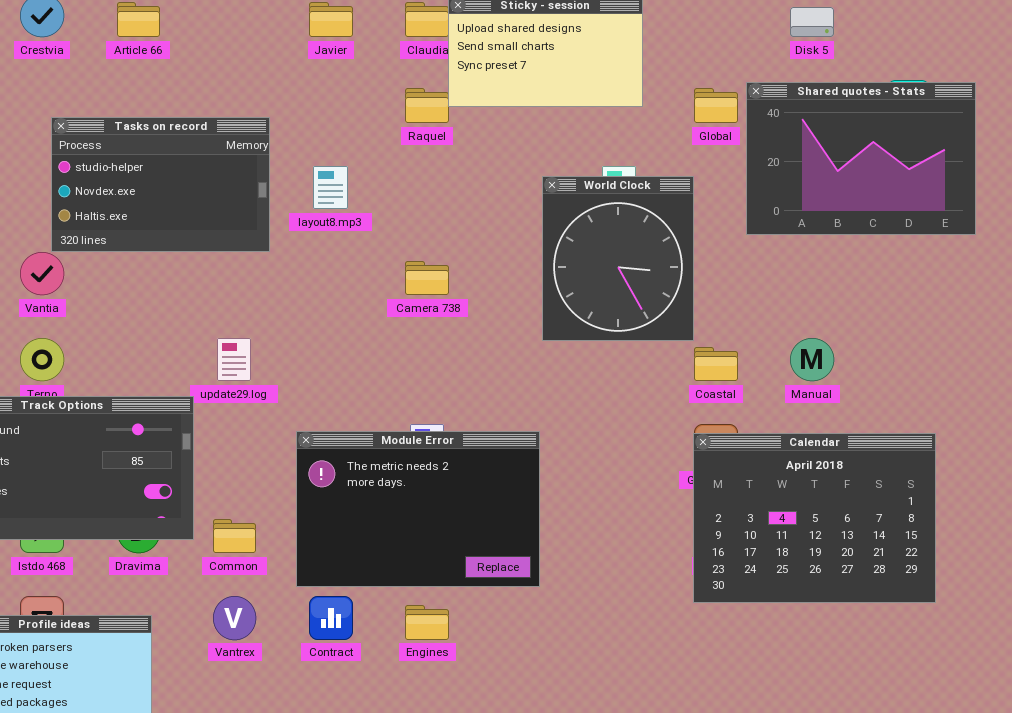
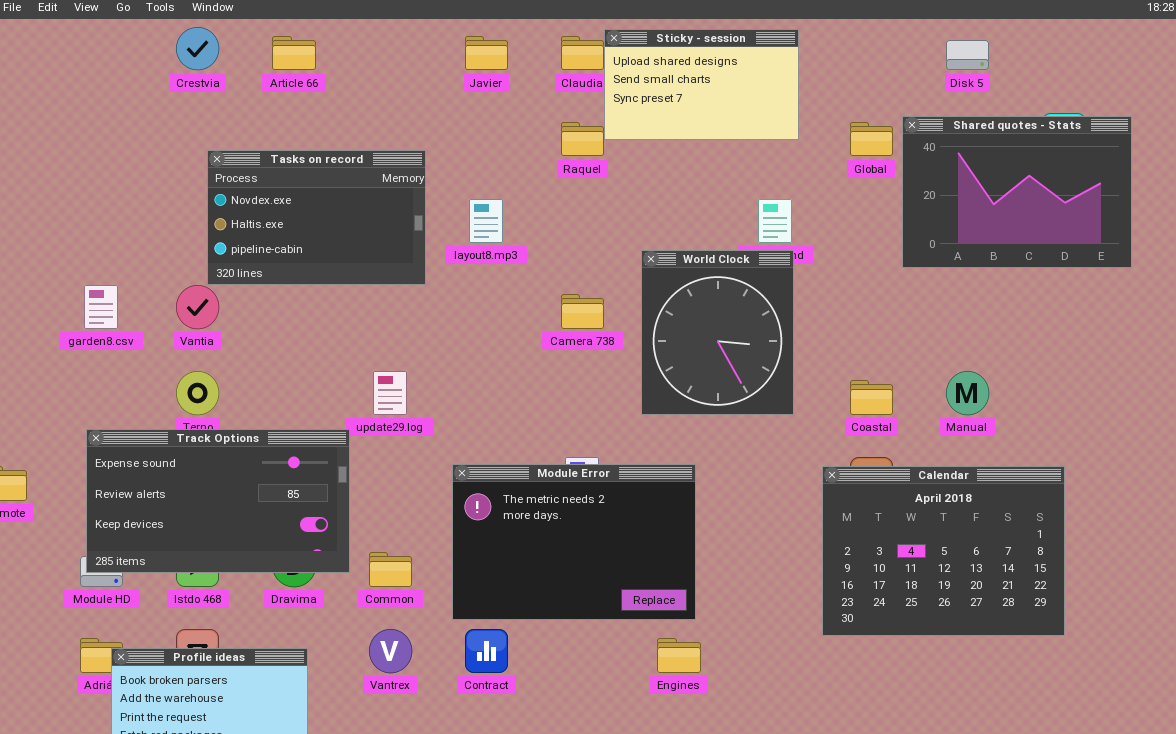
Tasks on record: [51,117,270,252] -> [207,150,426,285], scrolled down 1 row
World Clock: [542,176,694,341] -> [641,250,794,415], moved
Calendar: [693,433,936,603] -> [822,466,1065,636], moved
Engines: [405,605,449,640] -> [657,638,701,673], moved

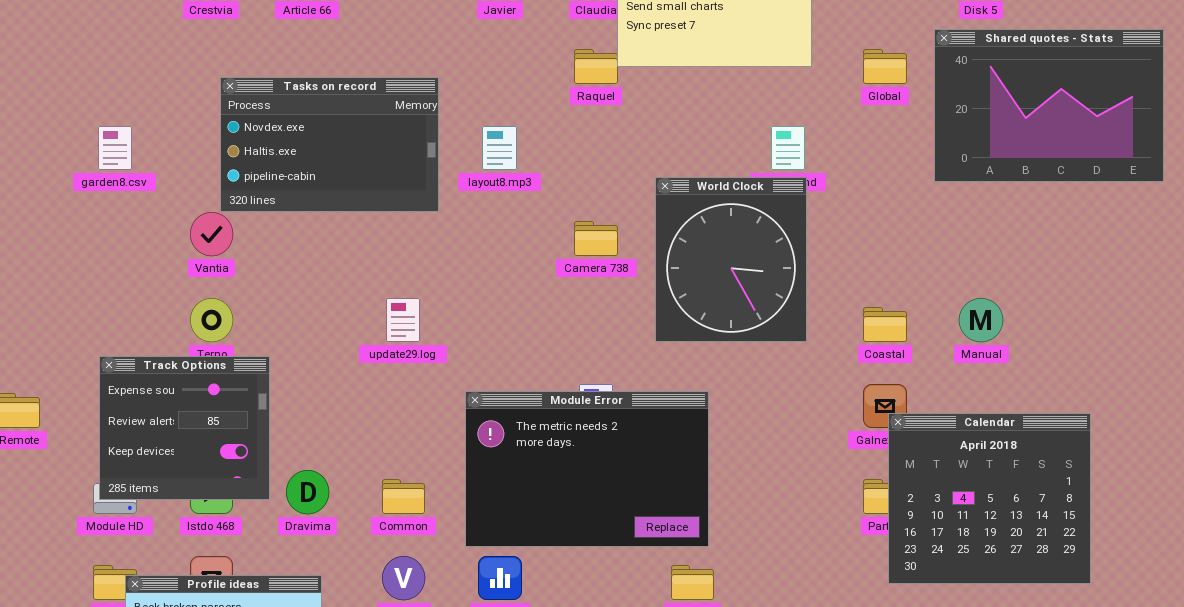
Shared quotes - Stats: [902,116,1132,268] -> [934,29,1164,182], moved
garden8.csv: [84,285,118,329] -> [98,126,132,170], moved
Track Options: [86,429,350,573] -> [99,356,270,500], resized
Calendar: [822,466,1065,636] -> [888,413,1091,584], moved, resized

